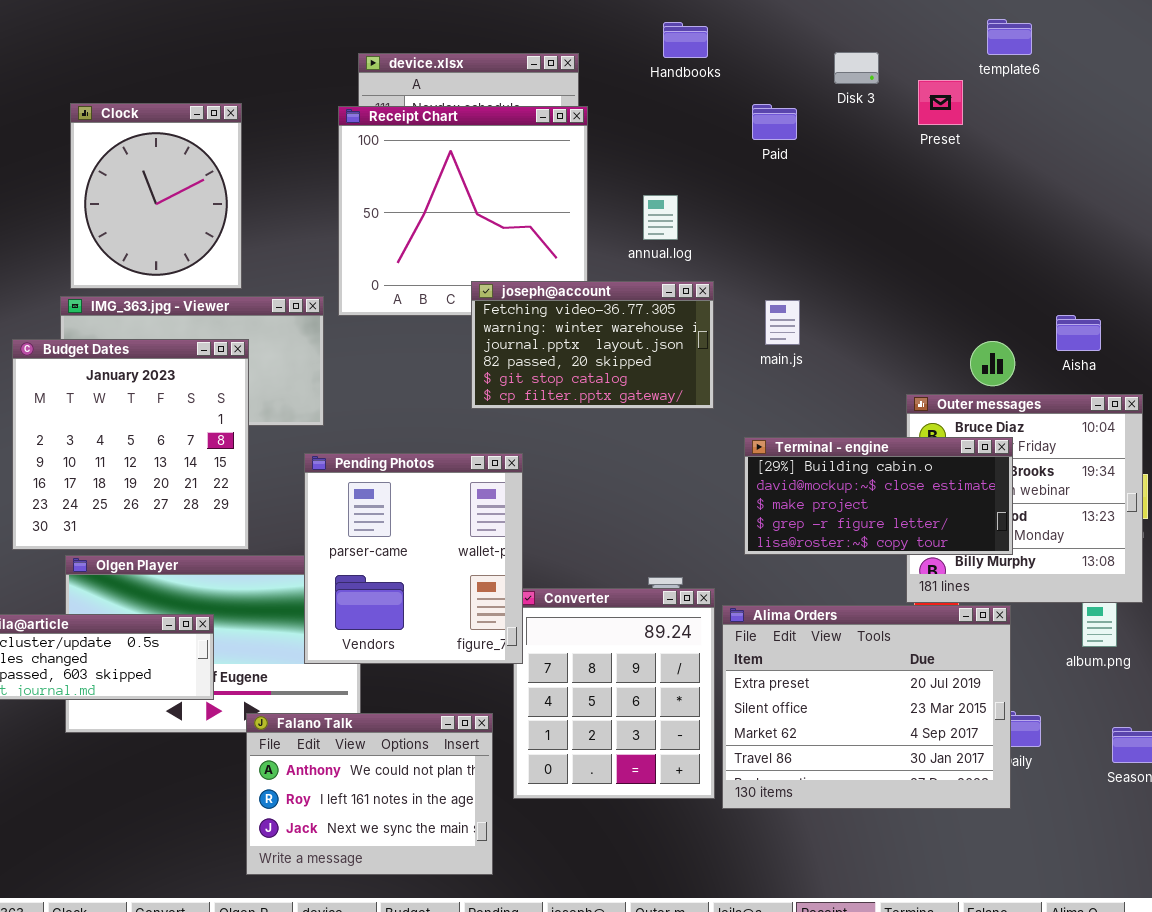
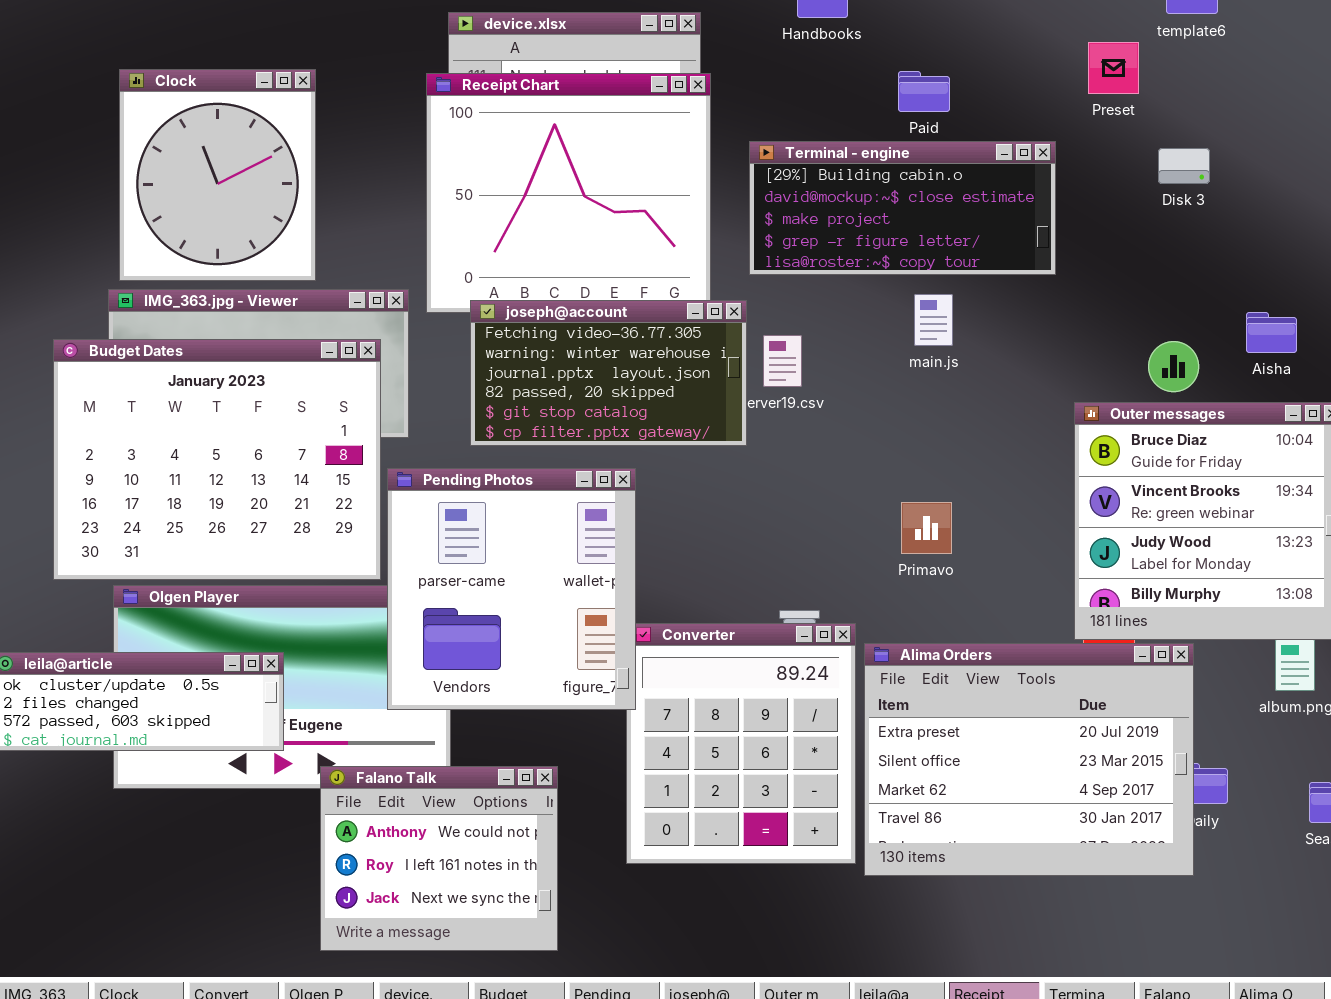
Disk 3: [834,52,879,84] -> [1158,148,1210,184], moved
joseph@account: [471,281,714,409] -> [470,300,747,446], moved
Budget Dates: [12,339,249,550] -> [53,339,381,580], resized
Terminal - engine: [744,437,1013,555] -> [749,141,1056,275], moved
Falano Talk: [246,713,493,875] -> [320,766,558,951], resized

